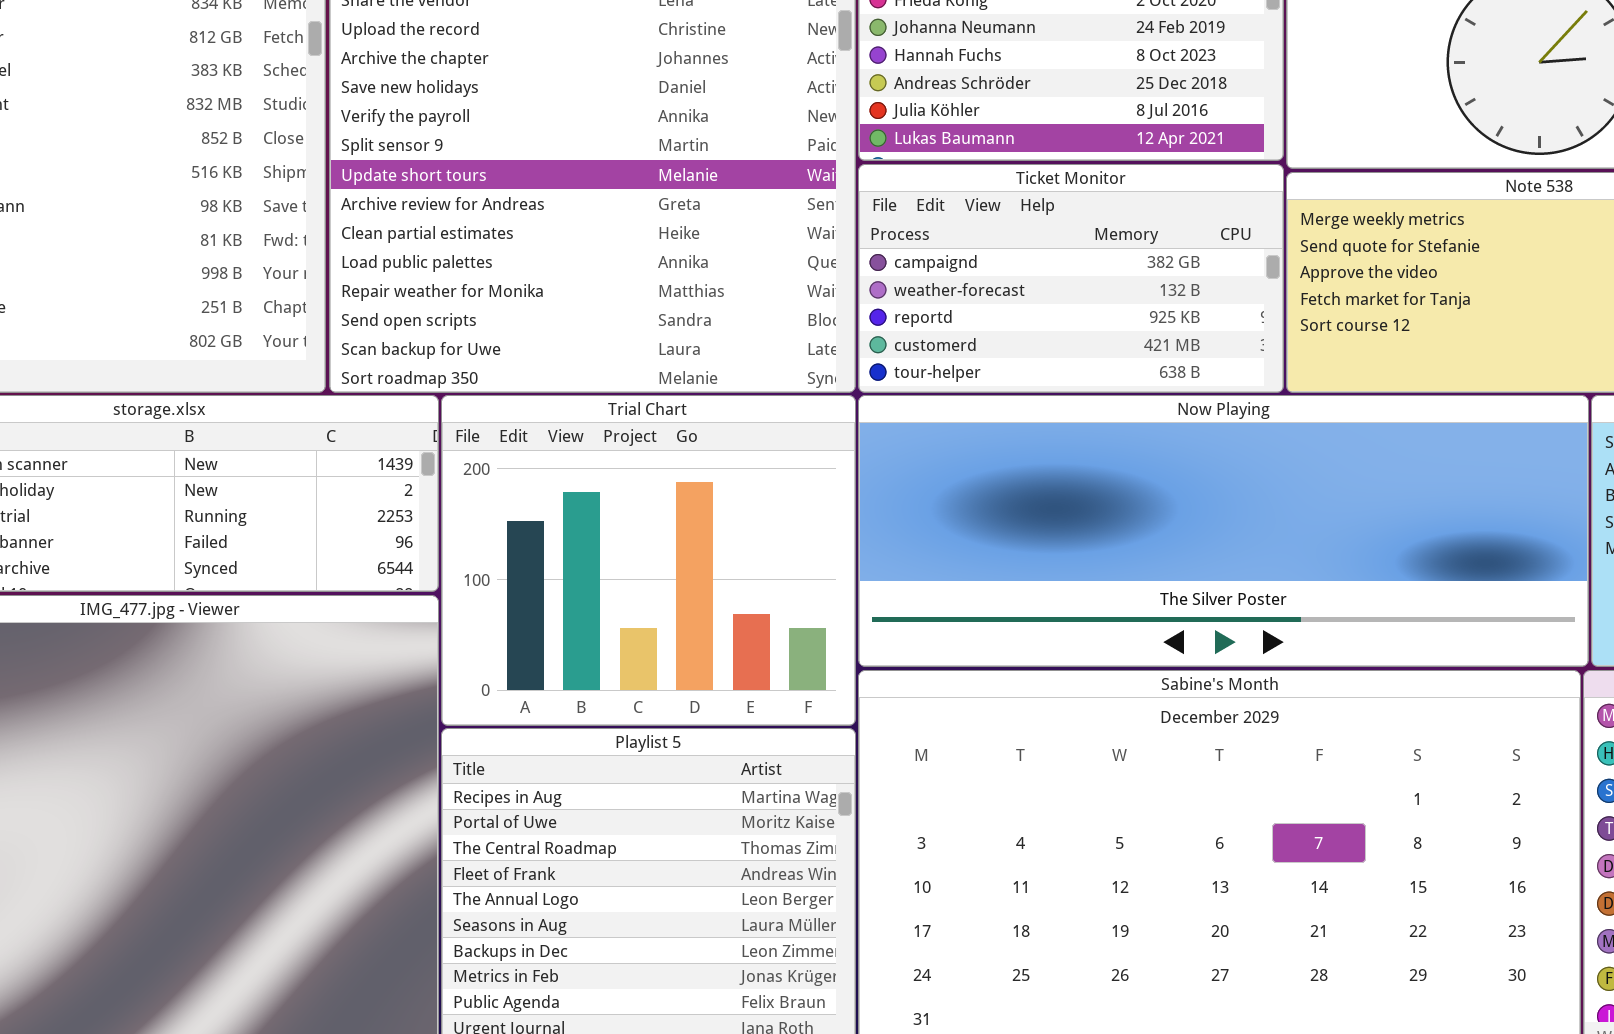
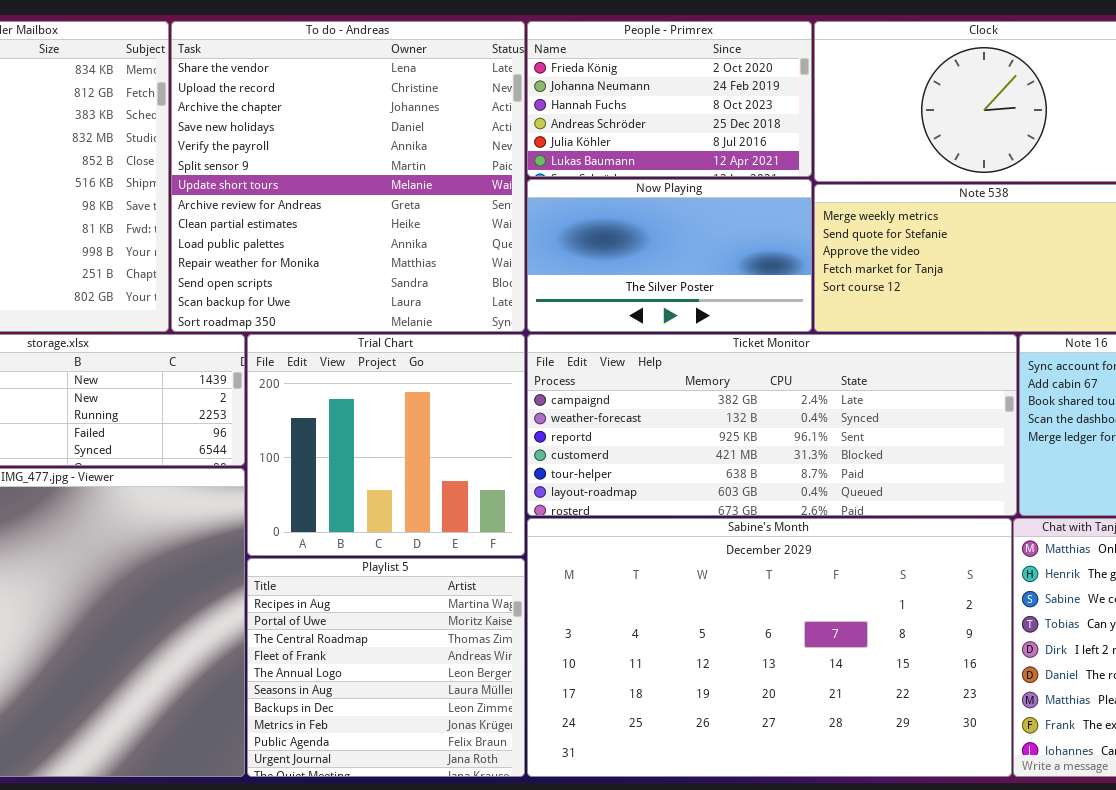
Ticket Monitor: [858,164,1284,393] -> [527,334,1017,516], moved, resized
Now Playing: [858,395,1589,667] -> [527,179,812,332], moved, resized

